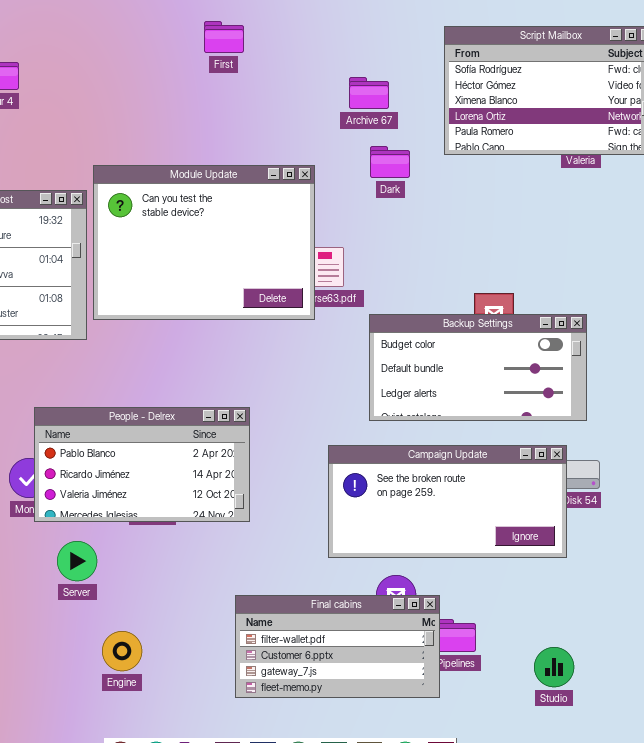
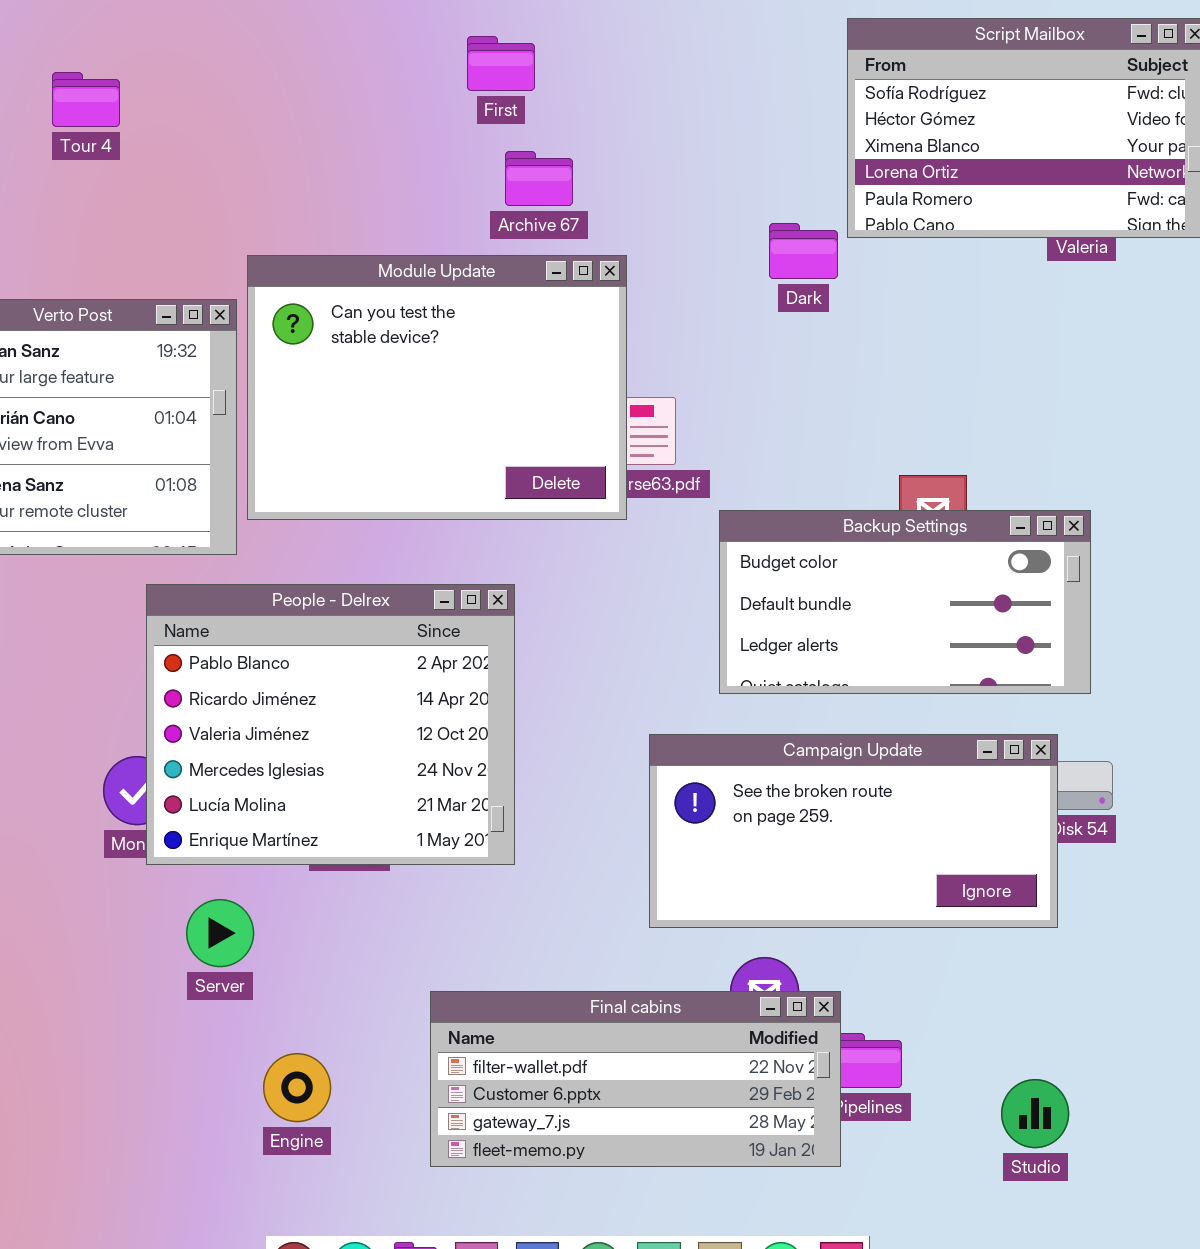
First: [204,21,244,53] -> [467,36,535,91], moved
Archive 67: [349,77,389,109] -> [505,151,573,206], moved
Dark: [370,146,410,178] -> [769,223,838,279], moved
People - Delrex: [34,407,250,522] -> [146,584,515,865], resized
Final cabins: [235,595,440,698] -> [430,991,841,1167], resized

